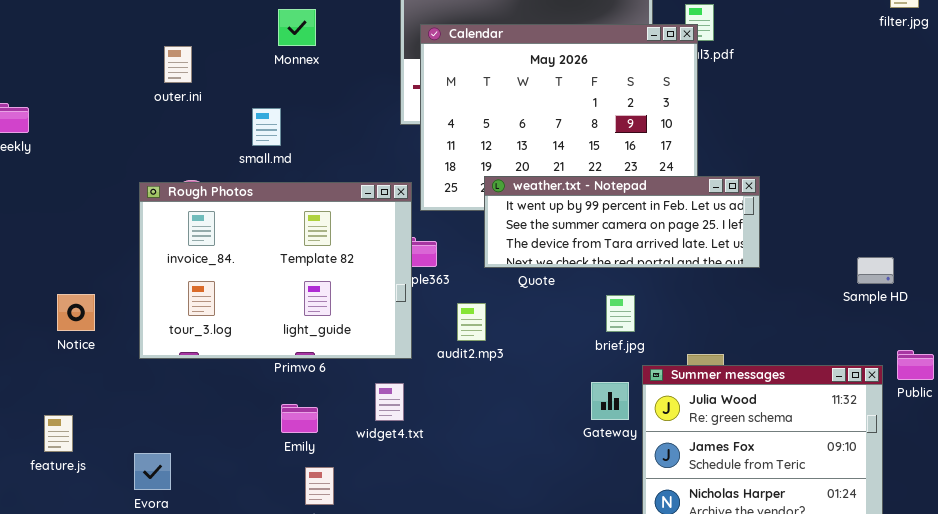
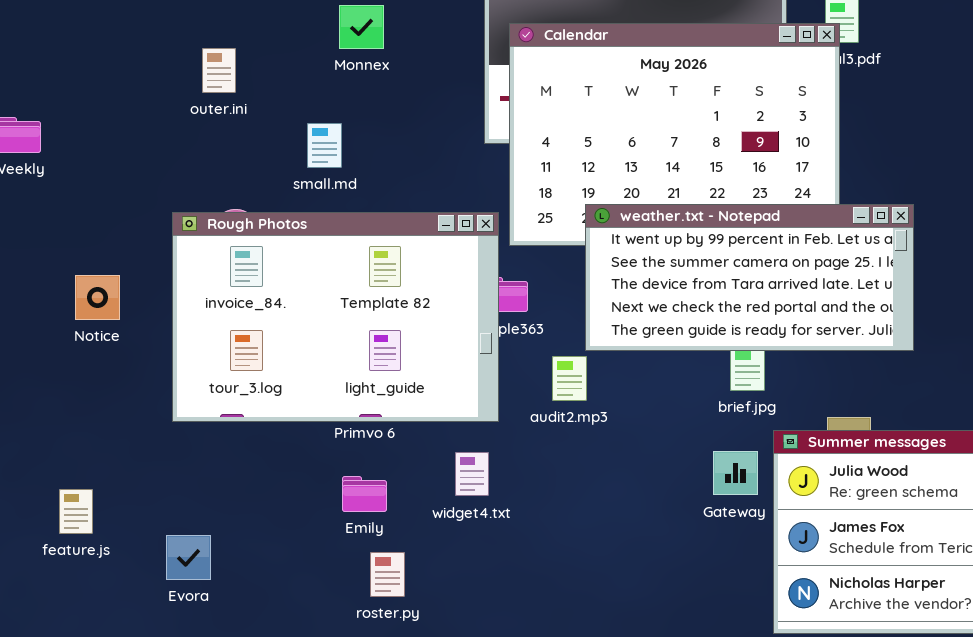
weather.txt - Notepad: [484,176,760,268] -> [585,204,914,351], resized
Notice: [57,294,95,331] -> [75,275,120,320], moved

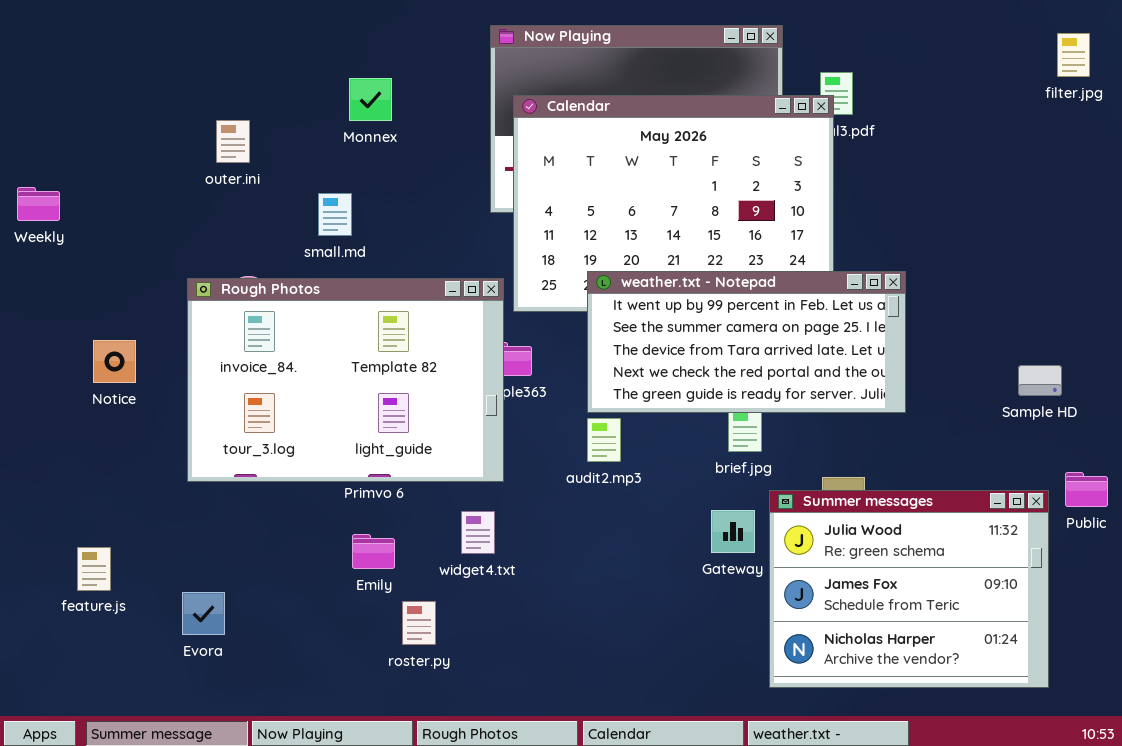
audit2.mp3: [552,356,587,401] -> [587,418,621,462], moved
roster.py: [370,552,405,597] -> [402,601,436,645], moved

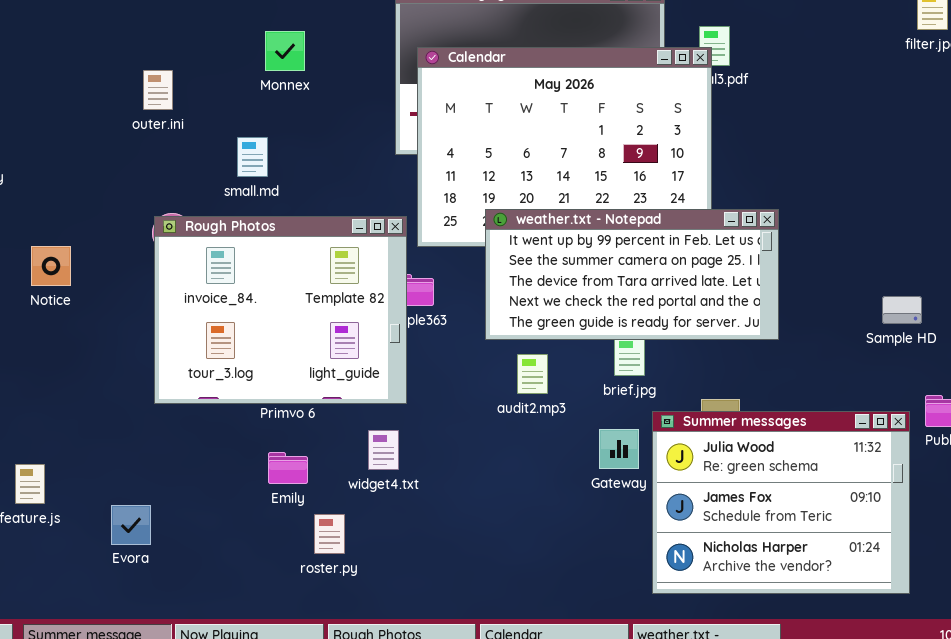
Rough Photos: [187,278,504,482] -> [154,216,407,404], resized
Notice: [93,340,136,383] -> [31,246,71,286], moved
audit2.mp3: [587,418,621,462] -> [517,354,548,394], moved

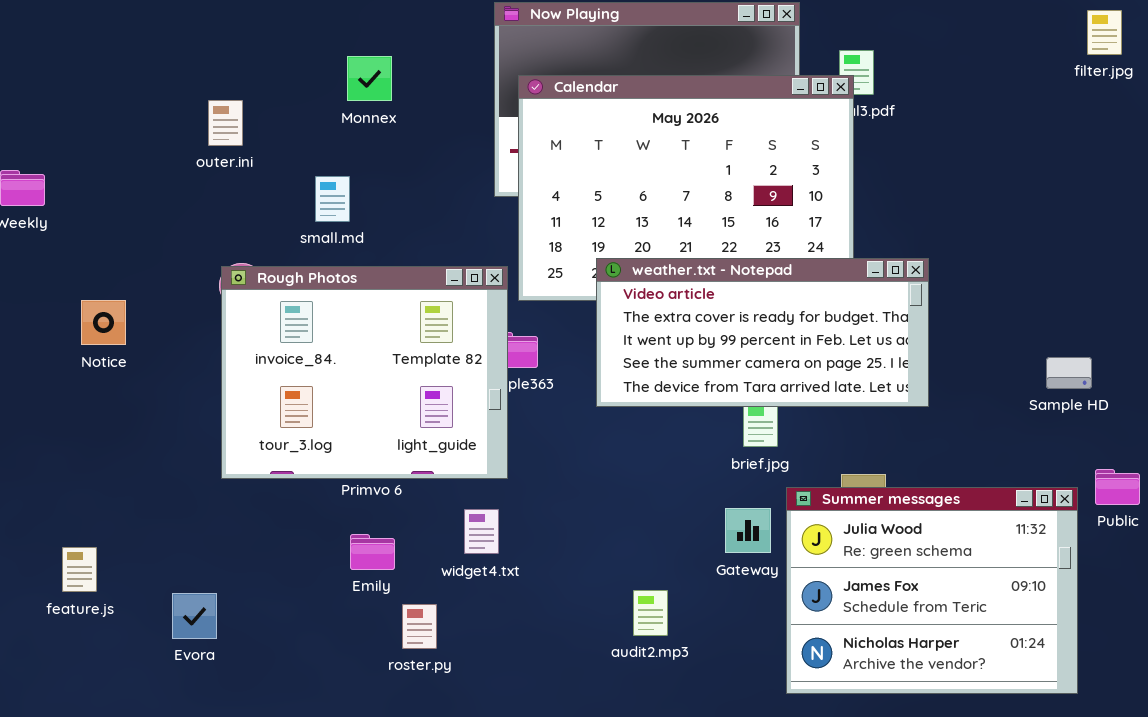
weather.txt - Notepad: [485,209,779,340] -> [596,258,929,407], scrolled up 2 rows
audit2.mp3: [517,354,548,394] -> [633,590,668,636], moved

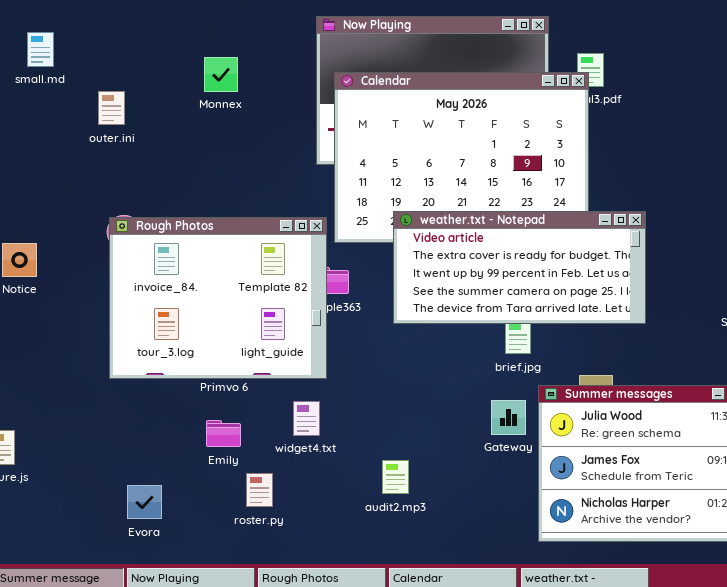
small.md: [315,176,350,222] -> [27,32,54,67], moved
audit2.mp3: [633,590,668,636] -> [382,460,409,494], moved
Evora: [172,593,217,639] -> [127,485,162,519], moved

